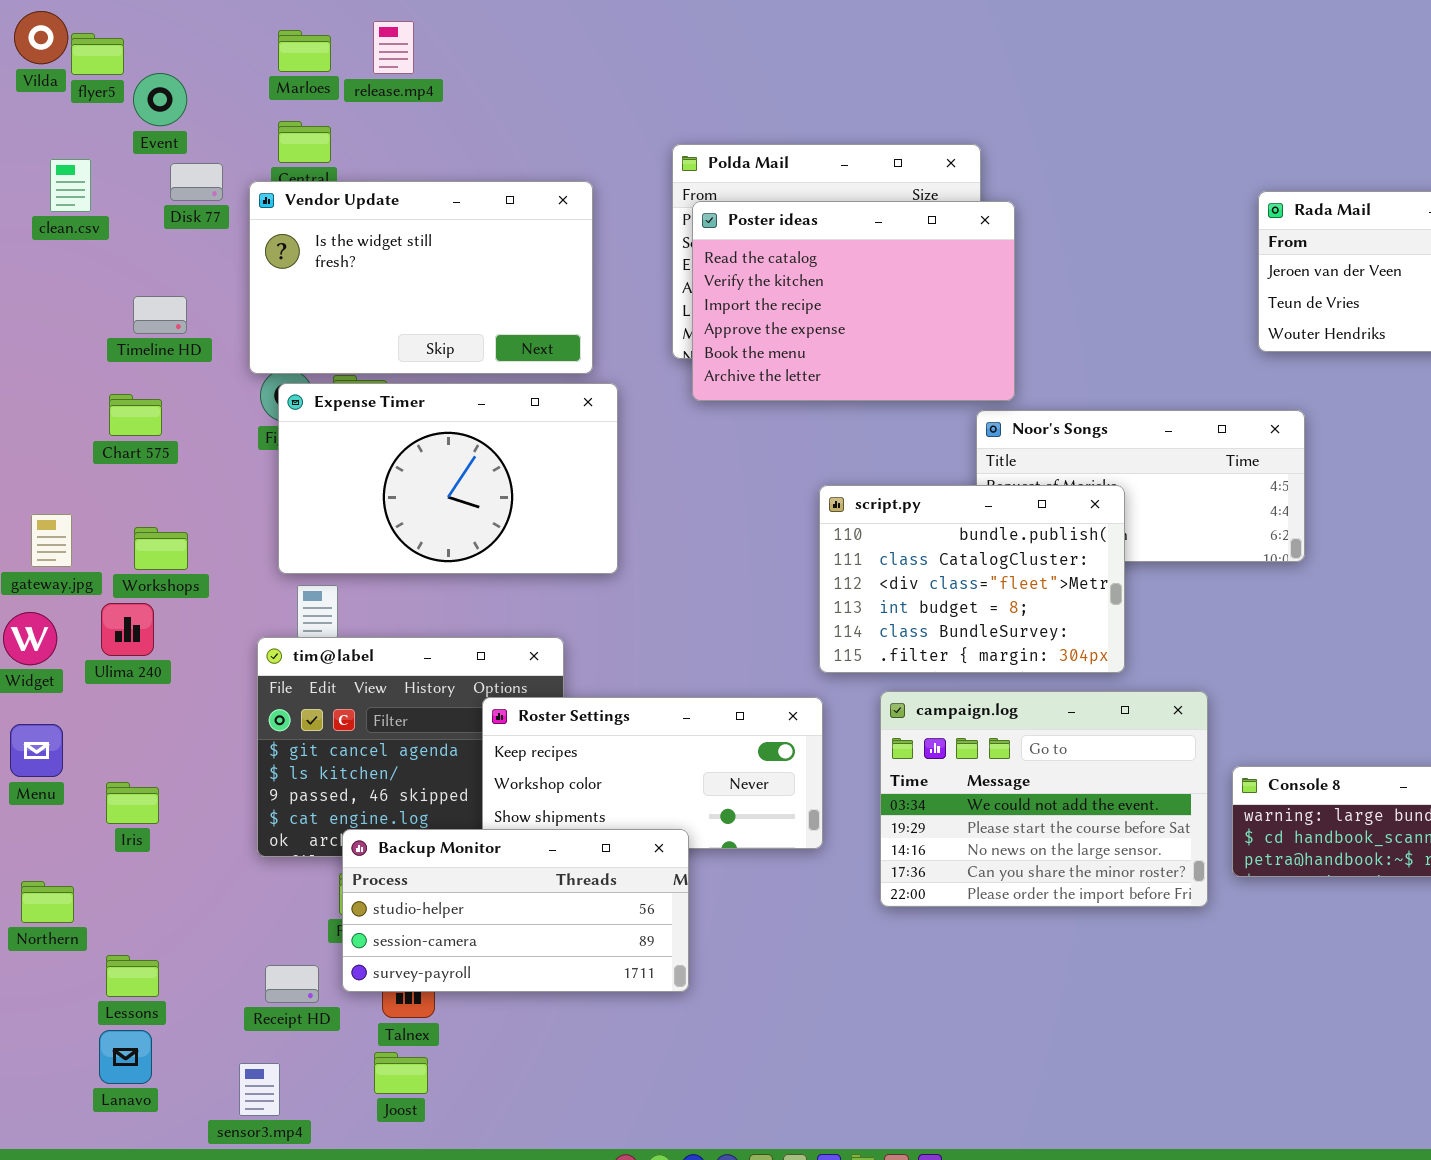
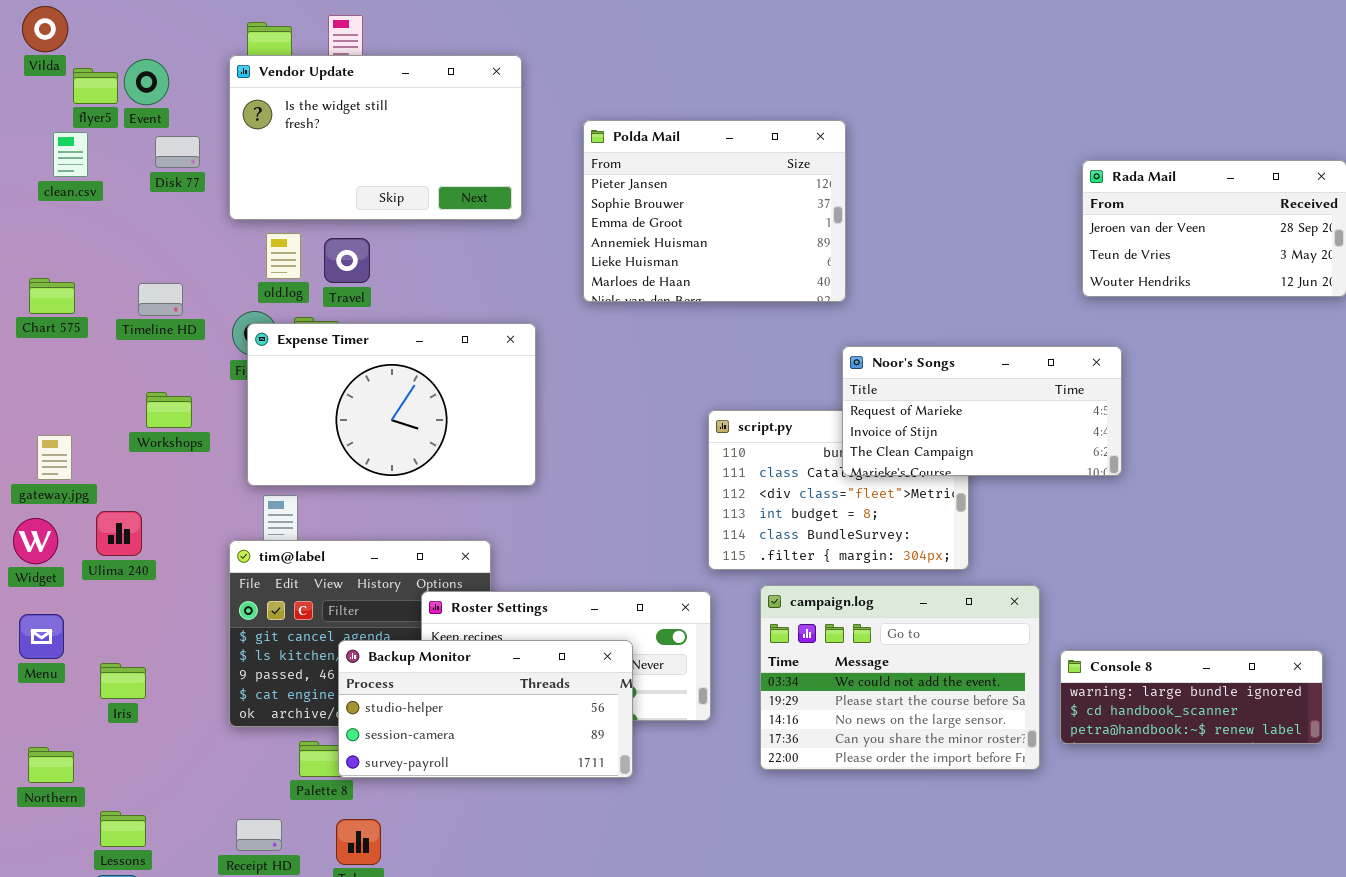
flyer5: [71,33,124,75] -> [73,68,118,104], moved
Vendor Update: [249,181,593,374] -> [229,55,522,220], moved
Poster ideas: [692,201,1015,401] -> none, closed
Timeline HD: [133,296,187,334] -> [138,283,183,316], moved
Chart 575: [109,394,162,436] -> [29,278,75,314], moved
Noor's Songs: [976,410,1305,562] -> [842,346,1122,476], raised
Workshops: [134,527,188,570] -> [146,392,192,428], moved
Backup Monitor: [342,829,689,992] -> [338,640,633,778], moved

